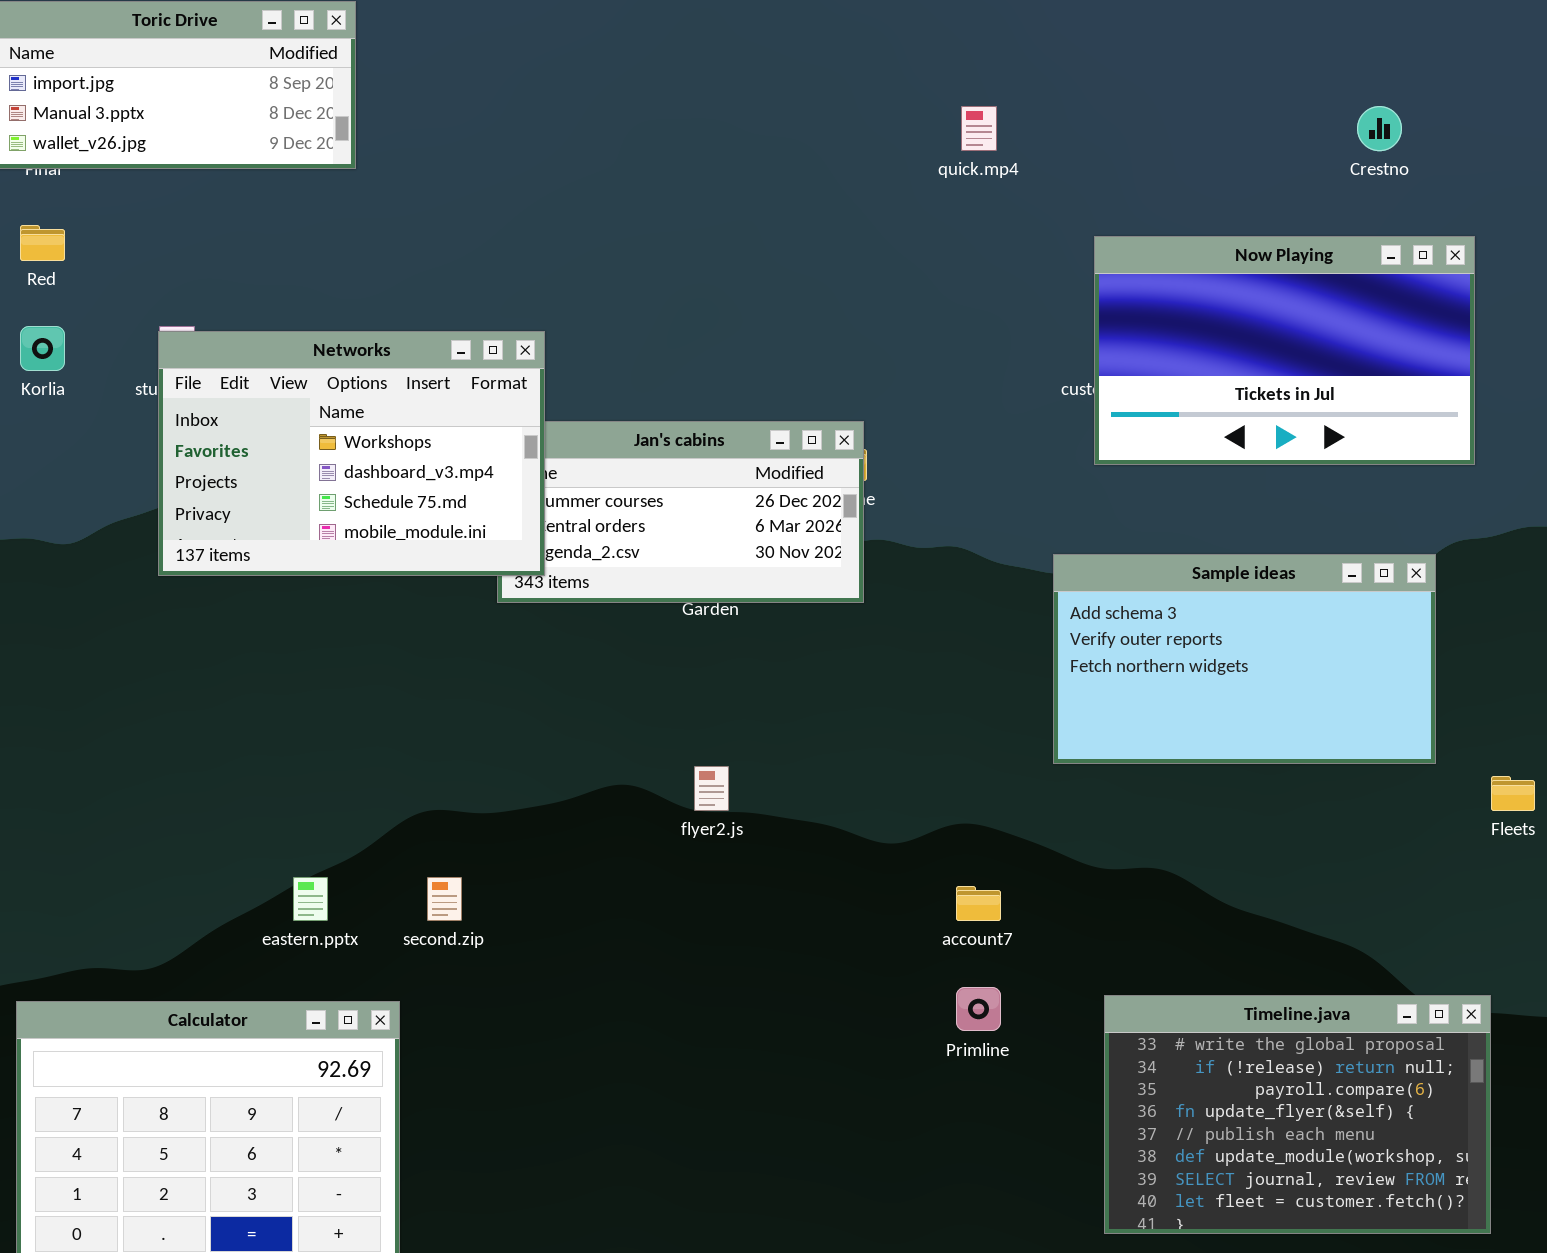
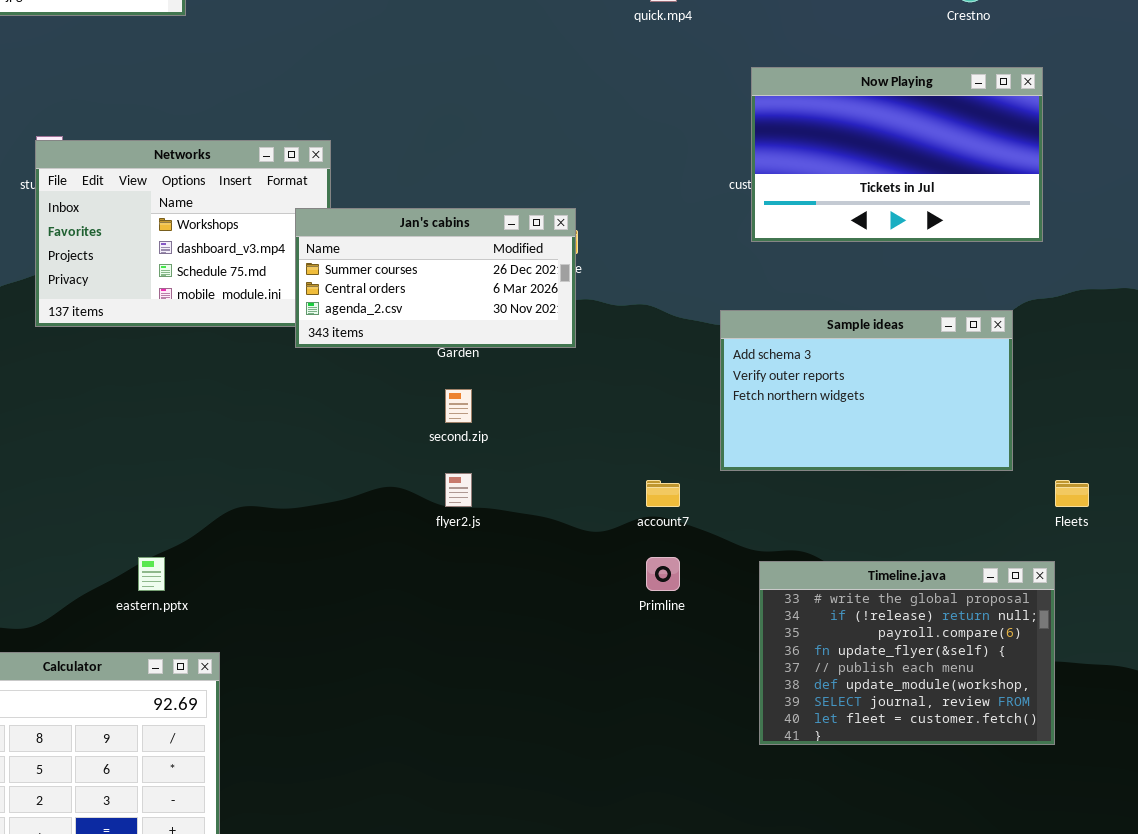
Jan's cabins: [497,421,864,603] -> [295,208,576,348], raised
second.zip: [427,877,462,921] -> [445,389,472,423], moved
account7: [956,886,1001,921] -> [646,480,680,507], moved
Primline: [956,987,1001,1031] -> [646,557,680,591], moved
Timeline.java: [1104,995,1491,1234] -> [759,561,1055,745], moved

